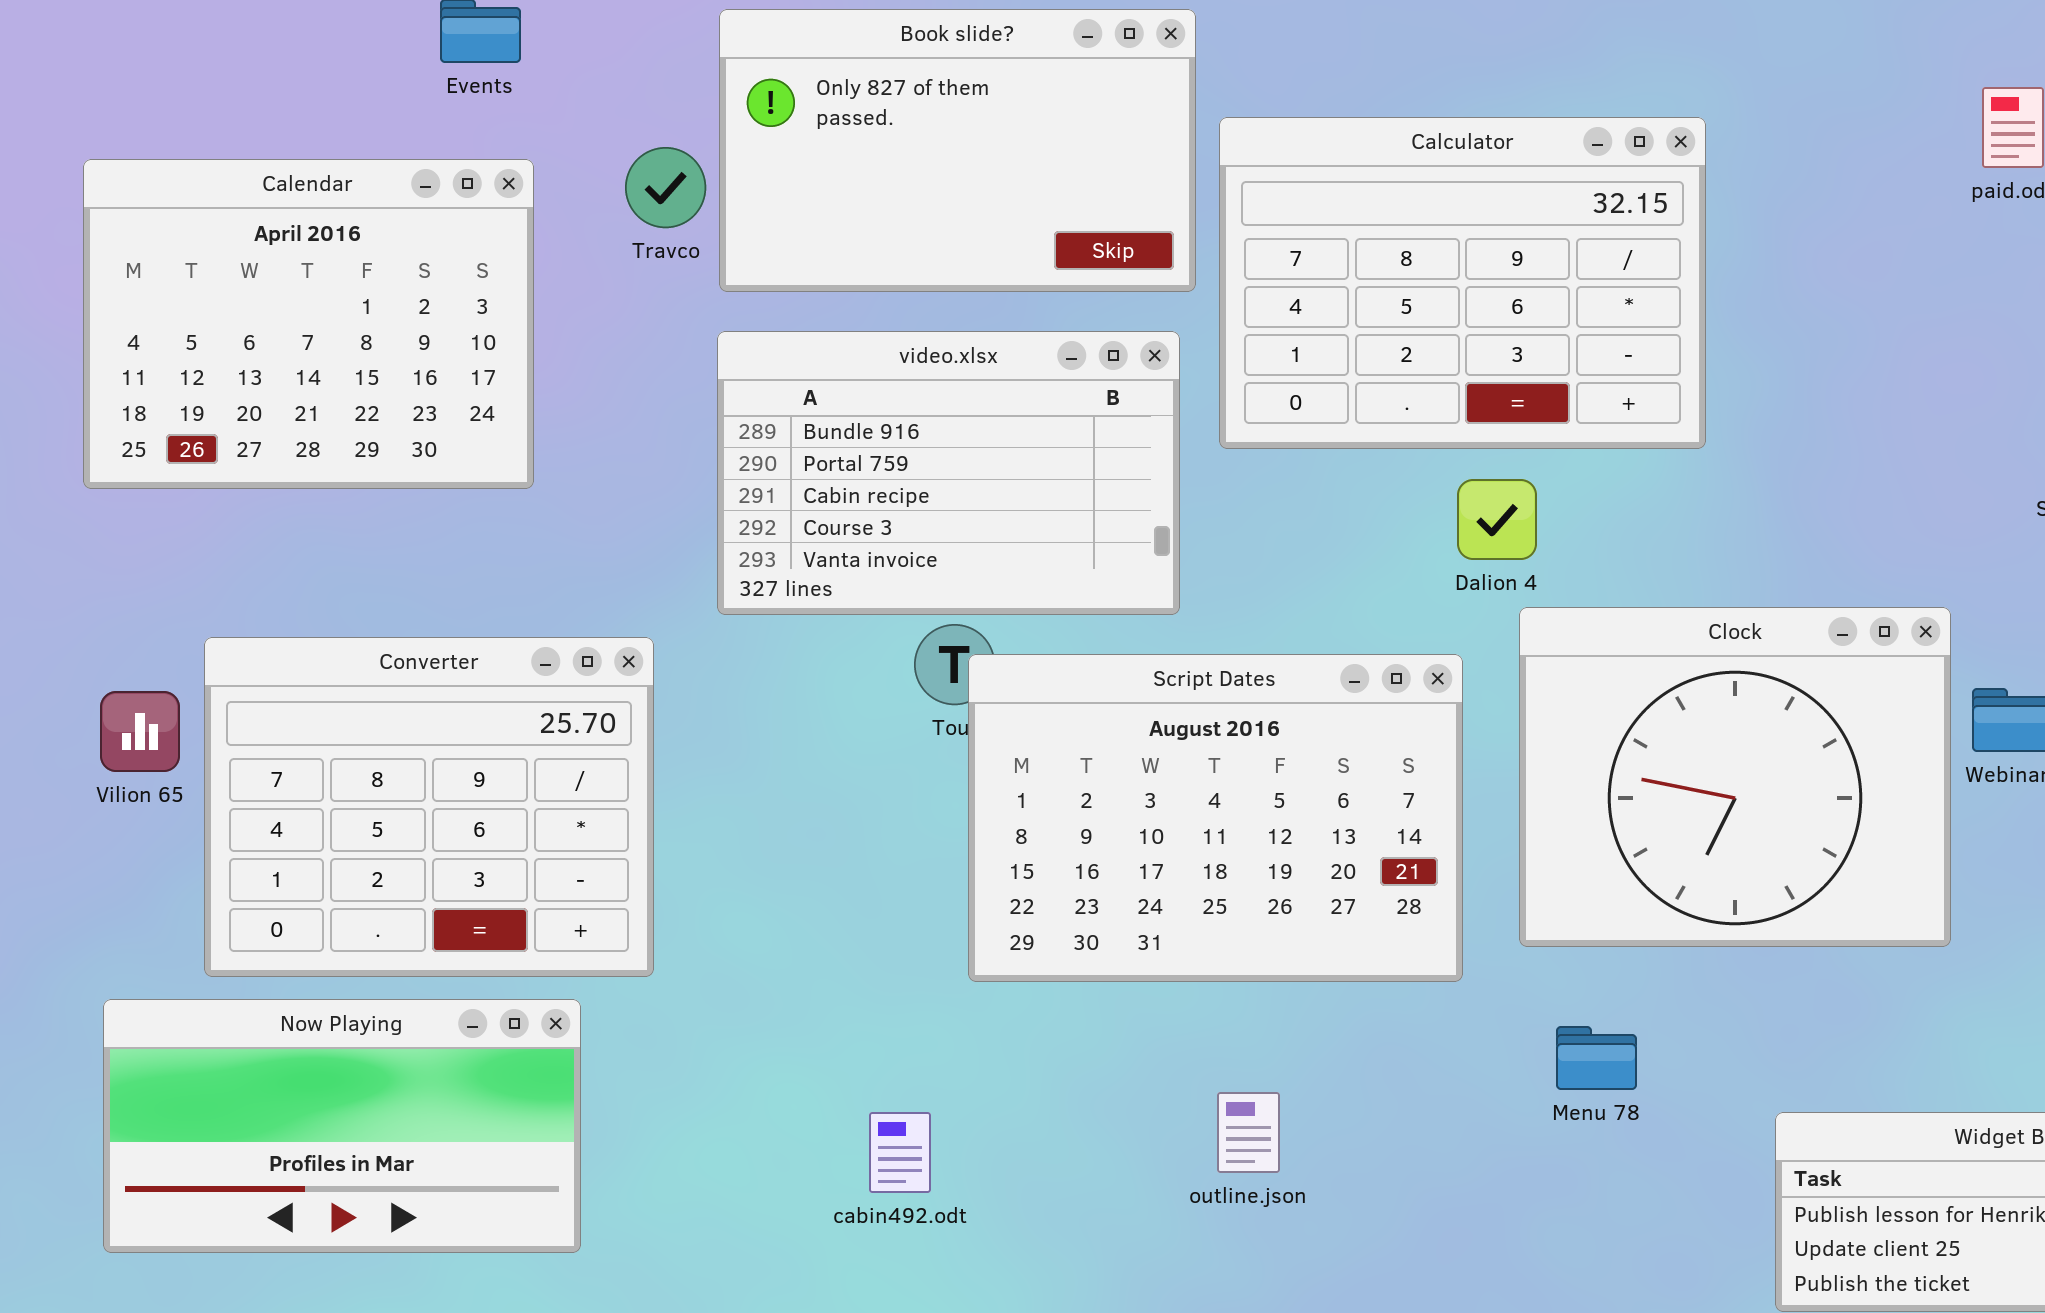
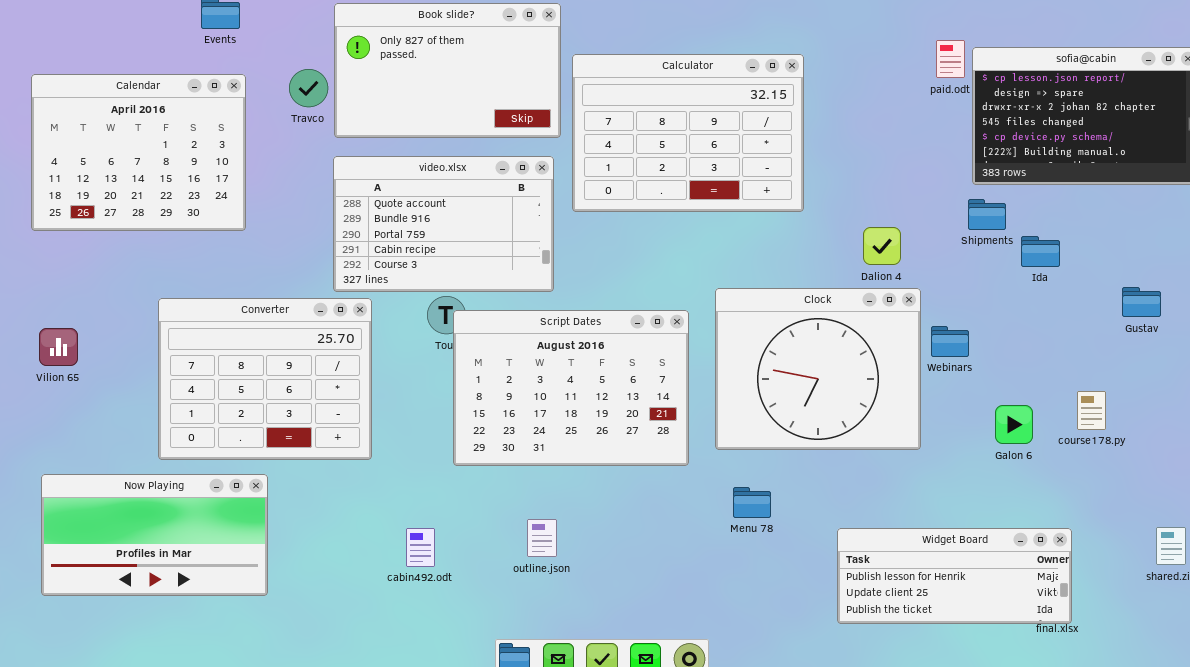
video.xlsx: [717,331,1180,615] -> [333,156,554,292], scrolled up 1 row
Dalion 4: [1457,479,1537,560] -> [863,227,901,265], moved
Converter: [204,637,654,977] -> [158,298,372,460], moved
outline.json: [1217,1092,1280,1173] -> [527,519,557,557], moved

